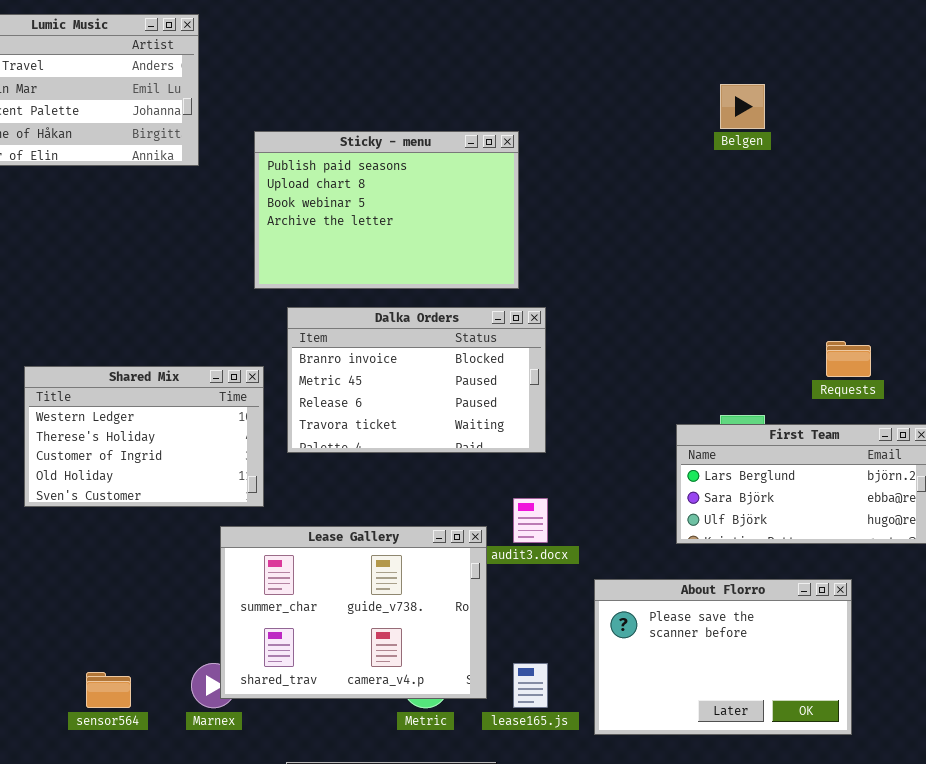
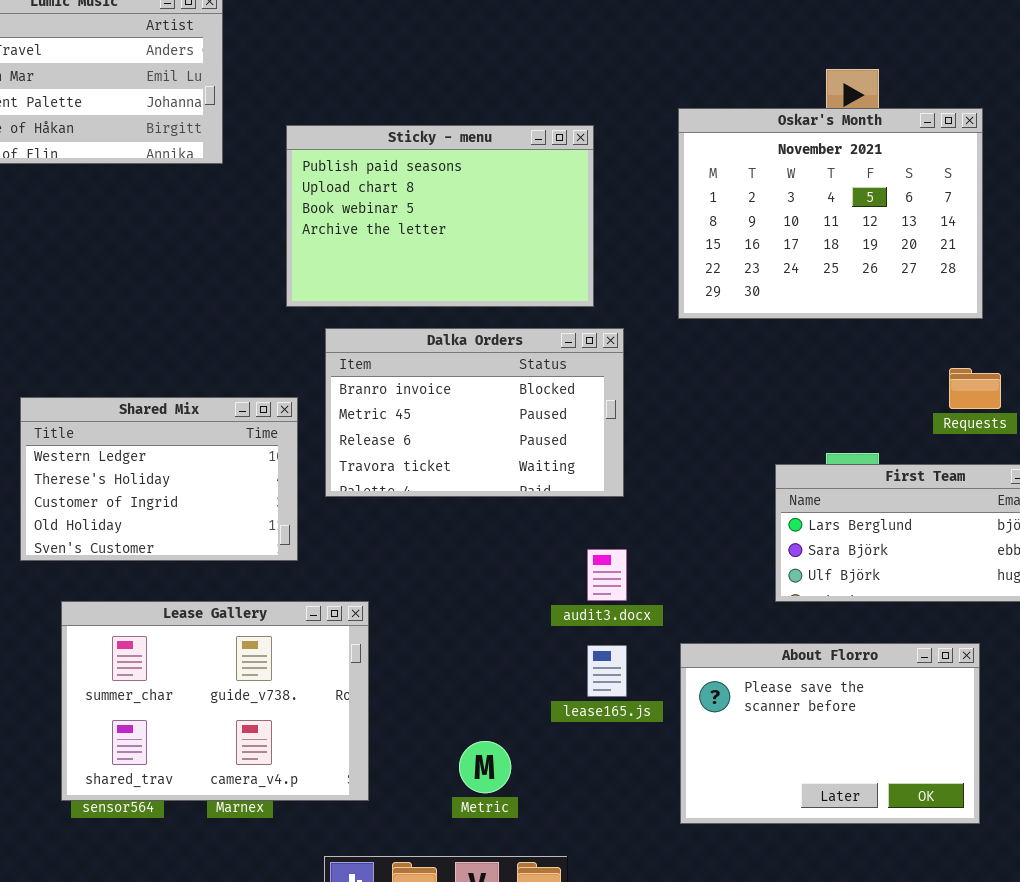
Oskar's Month: none -> [678,108,983,319], opened
Lease Gallery: [220,526,487,699] -> [61,601,369,801], moved
lease165.js: [513,663,548,708] -> [587,645,627,697], moved

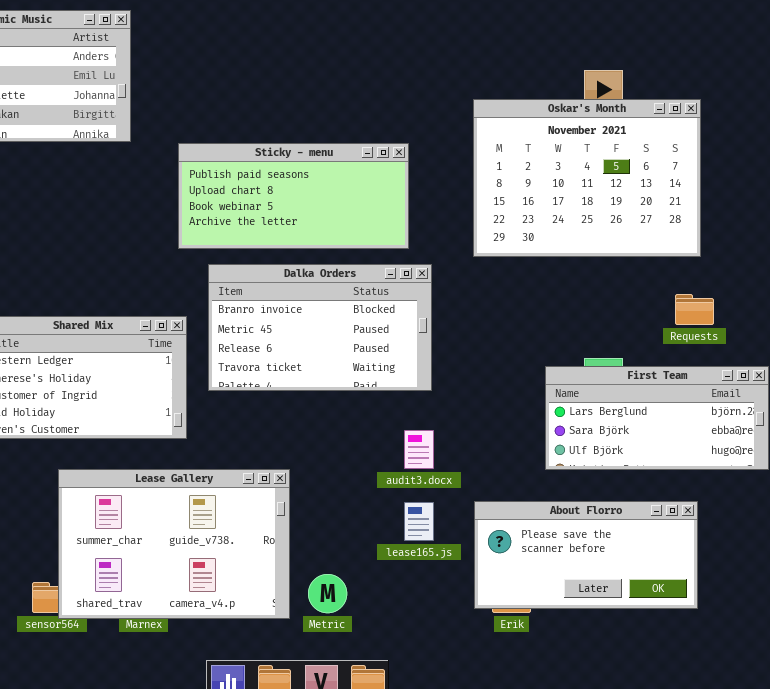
Sticky - menu: [286,125,594,307] -> [178,143,409,249], resized
Lease Gallery: [61,601,369,801] -> [58,469,290,619], moved
About Florro: [680,643,980,824] -> [474,501,698,609], resized

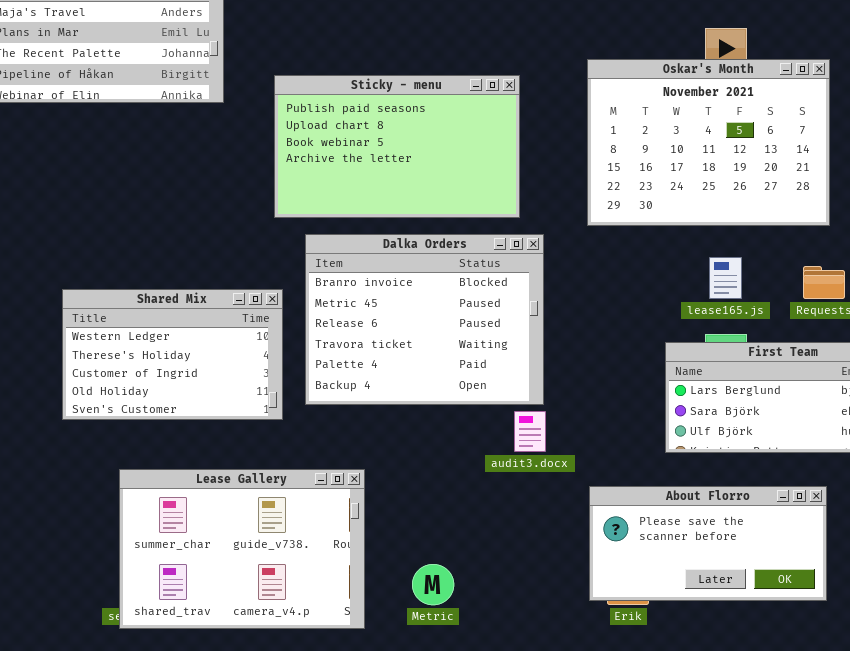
Sticky - menu: [178,143,409,249] -> [274,75,520,218], resized
Dalka Orders: [208,264,432,391] -> [305,234,544,405], resized
Lease Gallery: [58,469,290,619] -> [119,469,365,629], moved
lease165.js: [404,502,434,541] -> [709,257,742,299], moved

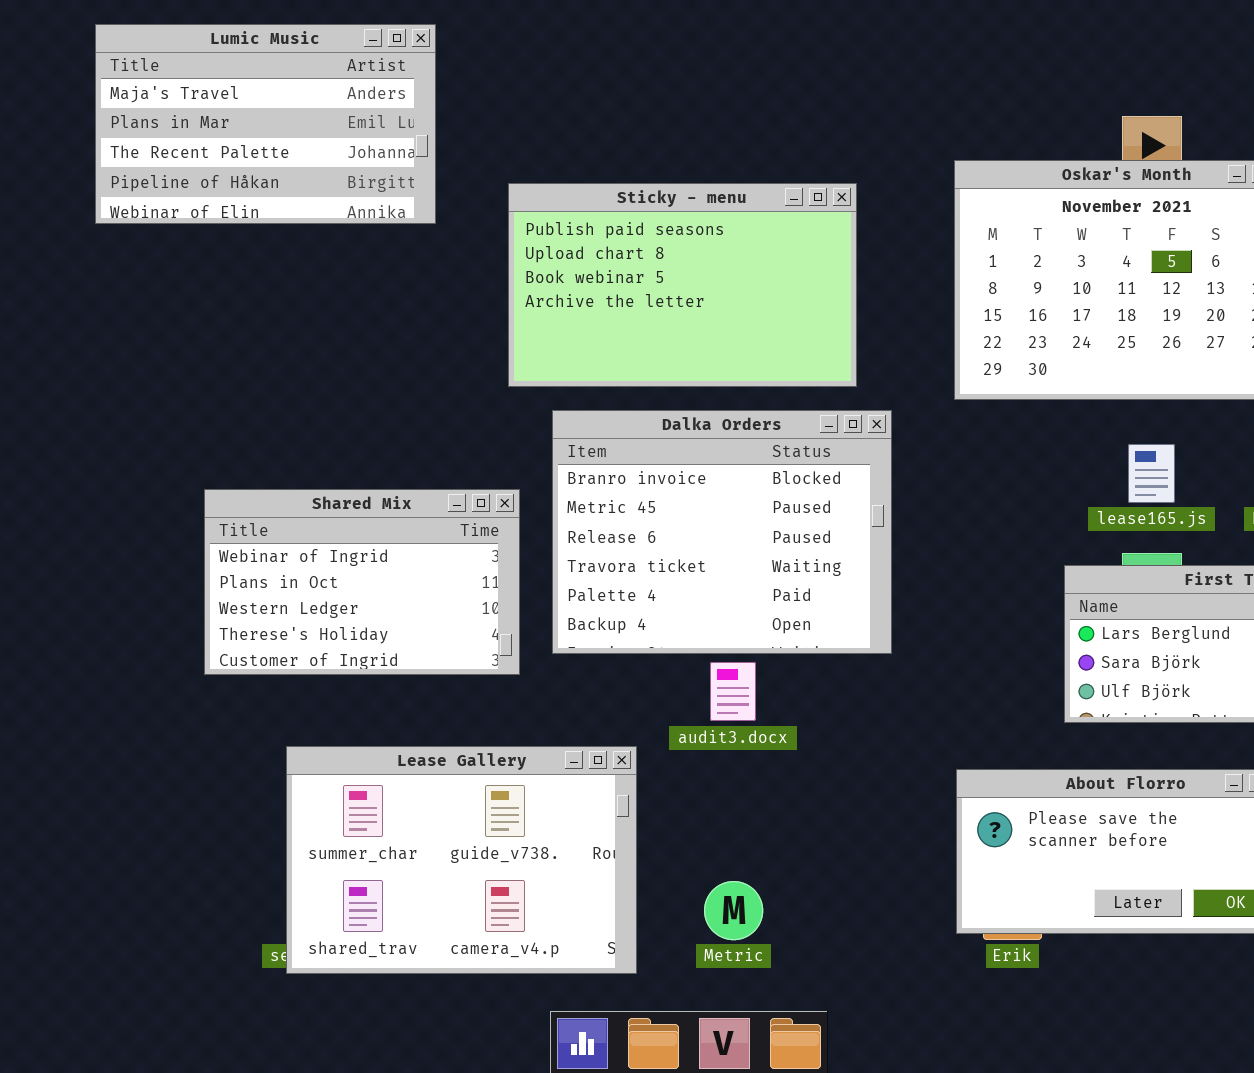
Shared Mix: [62,289,283,420] -> [204,489,520,675], scrolled up 2 rows
audit3.docx: [514,411,546,452] -> [710,662,756,721], moved

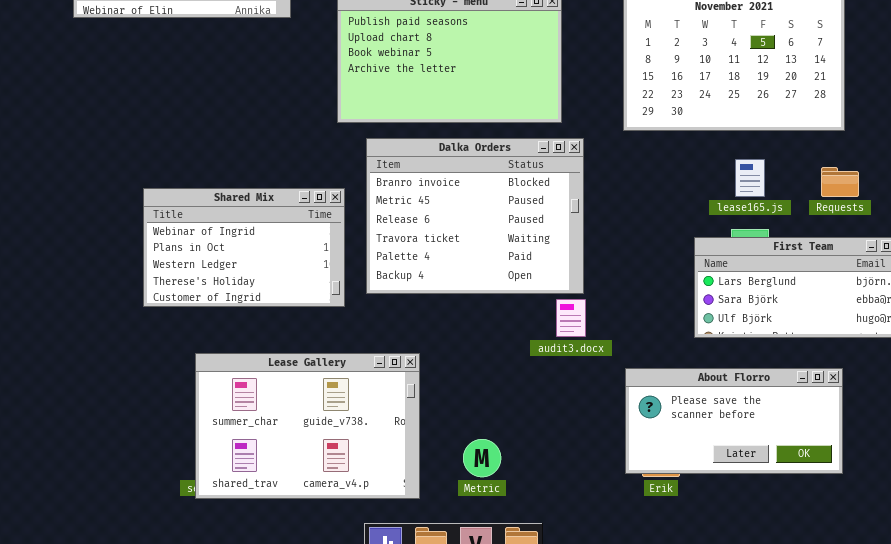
audit3.docx: [710,662,756,721] -> [556,299,586,337], moved

